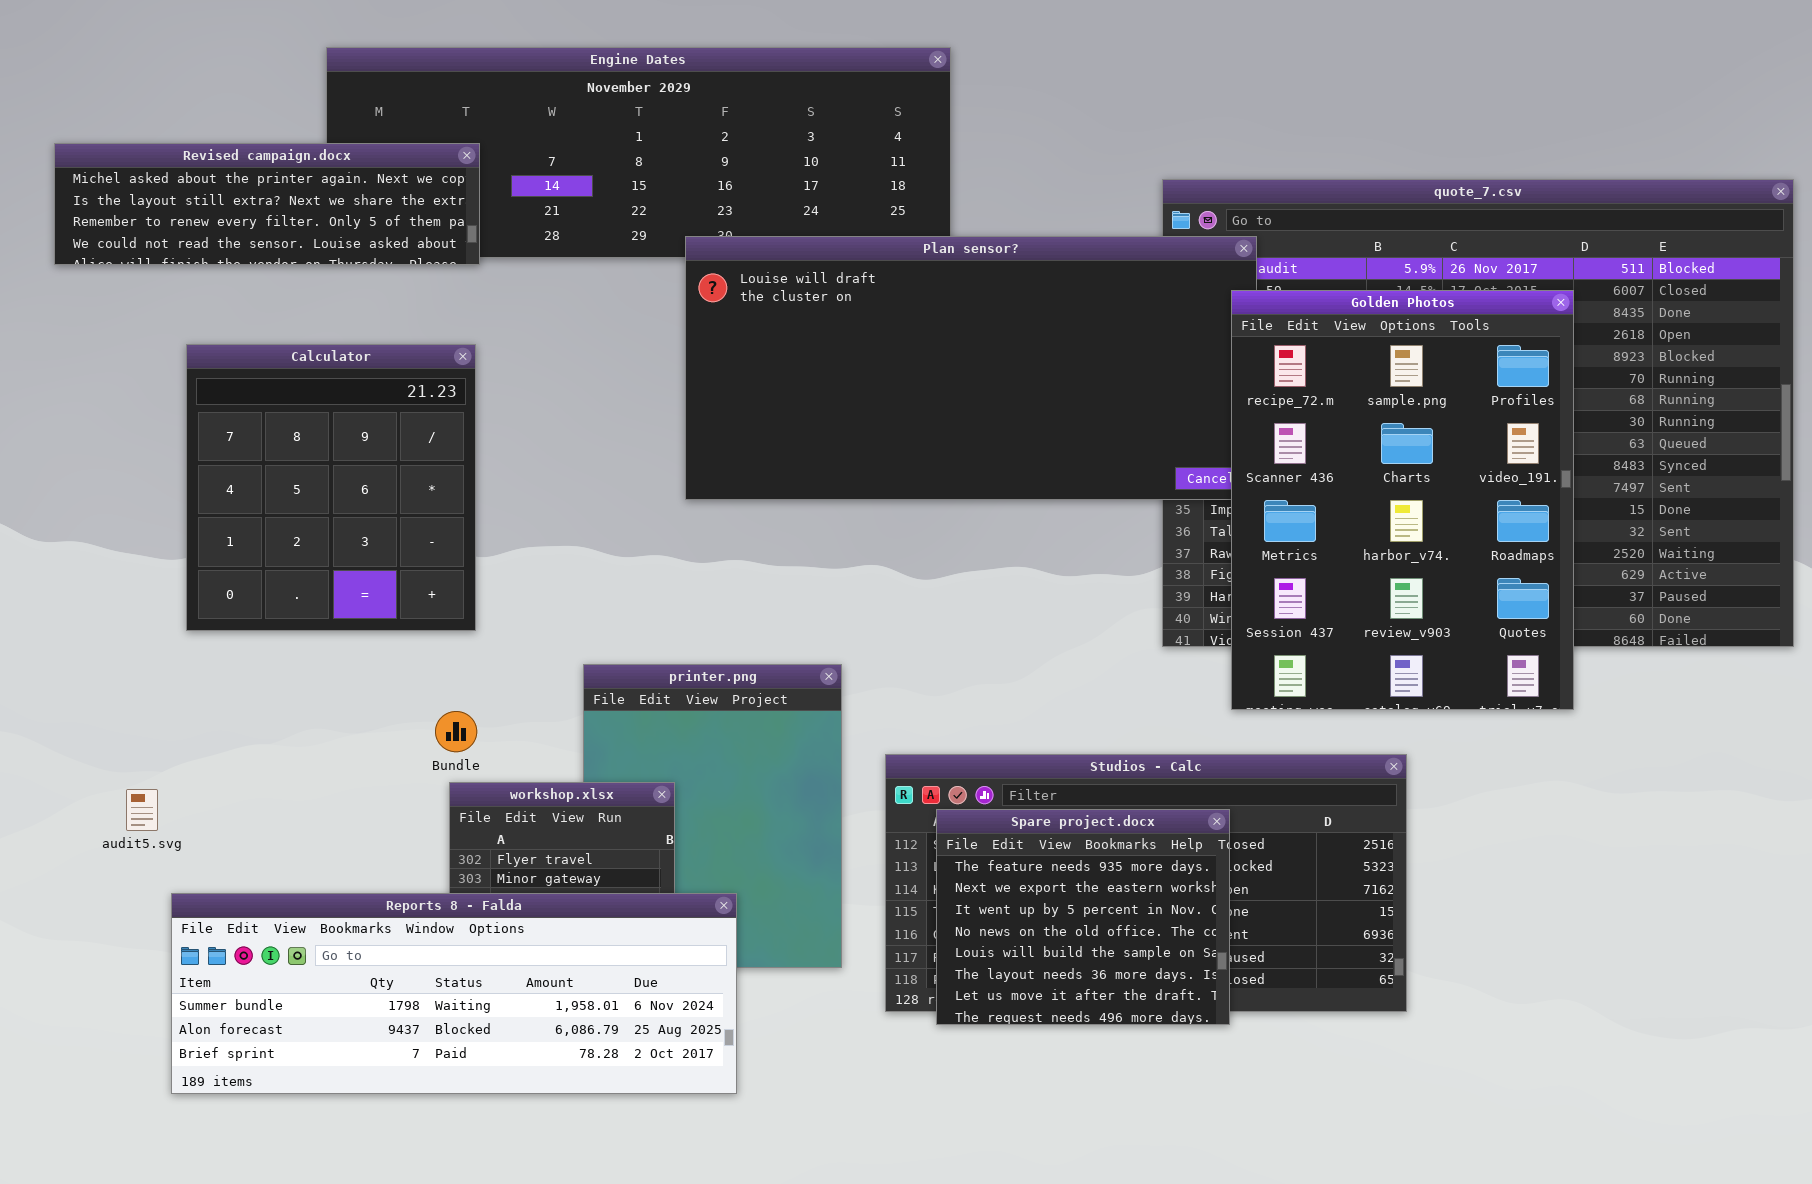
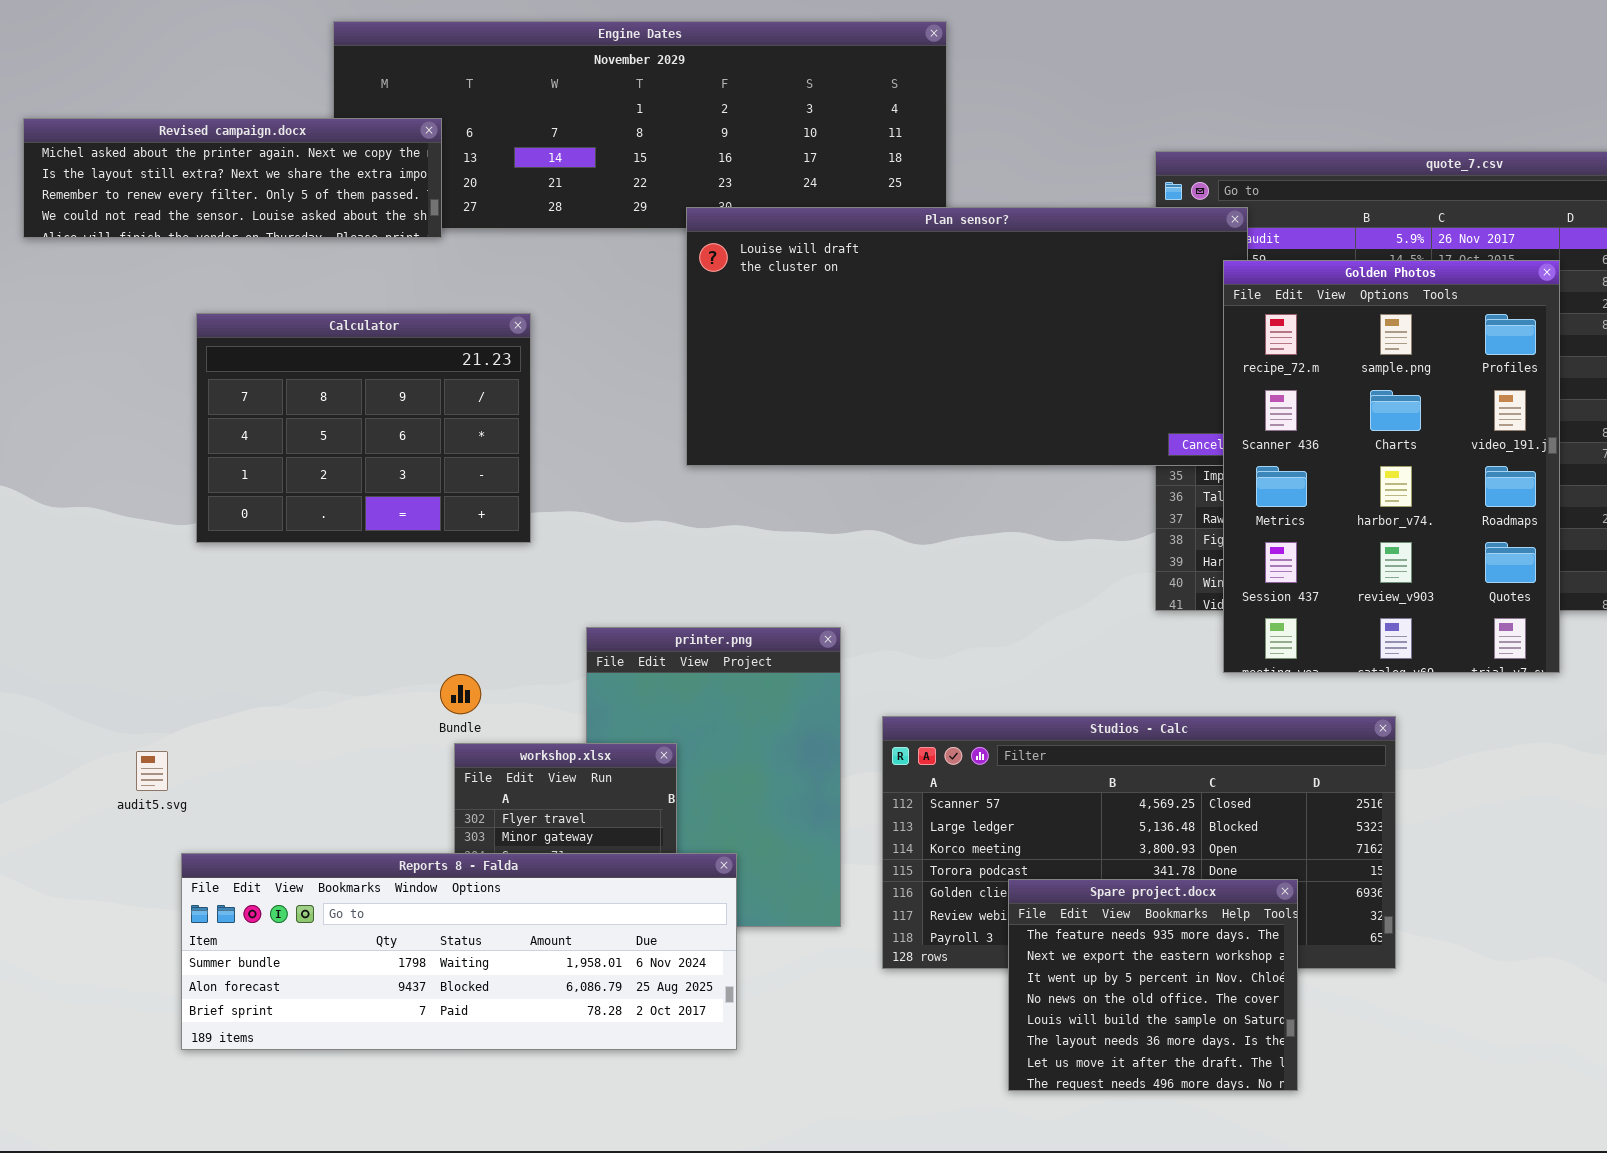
Revised campaign.docx: [54,143,480,265] -> [23,118,442,238], moved
Calculator: [186,344,476,631] -> [196,313,531,543], resized
Spare project.docx: [936,809,1230,1025] -> [1008,879,1298,1091], moved

